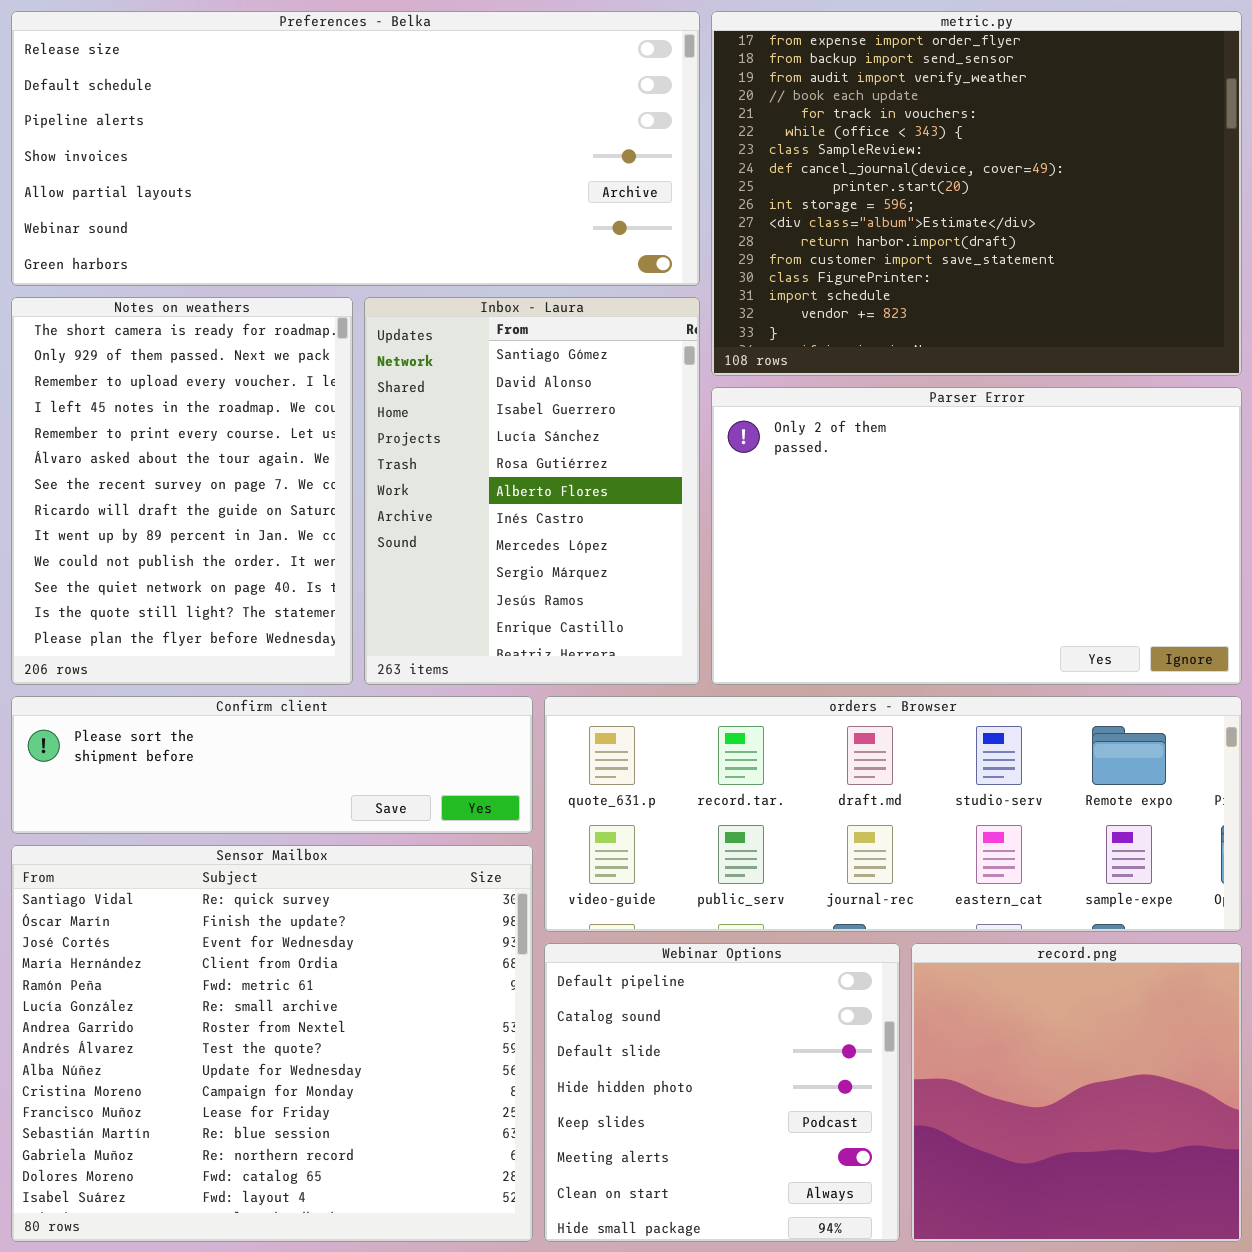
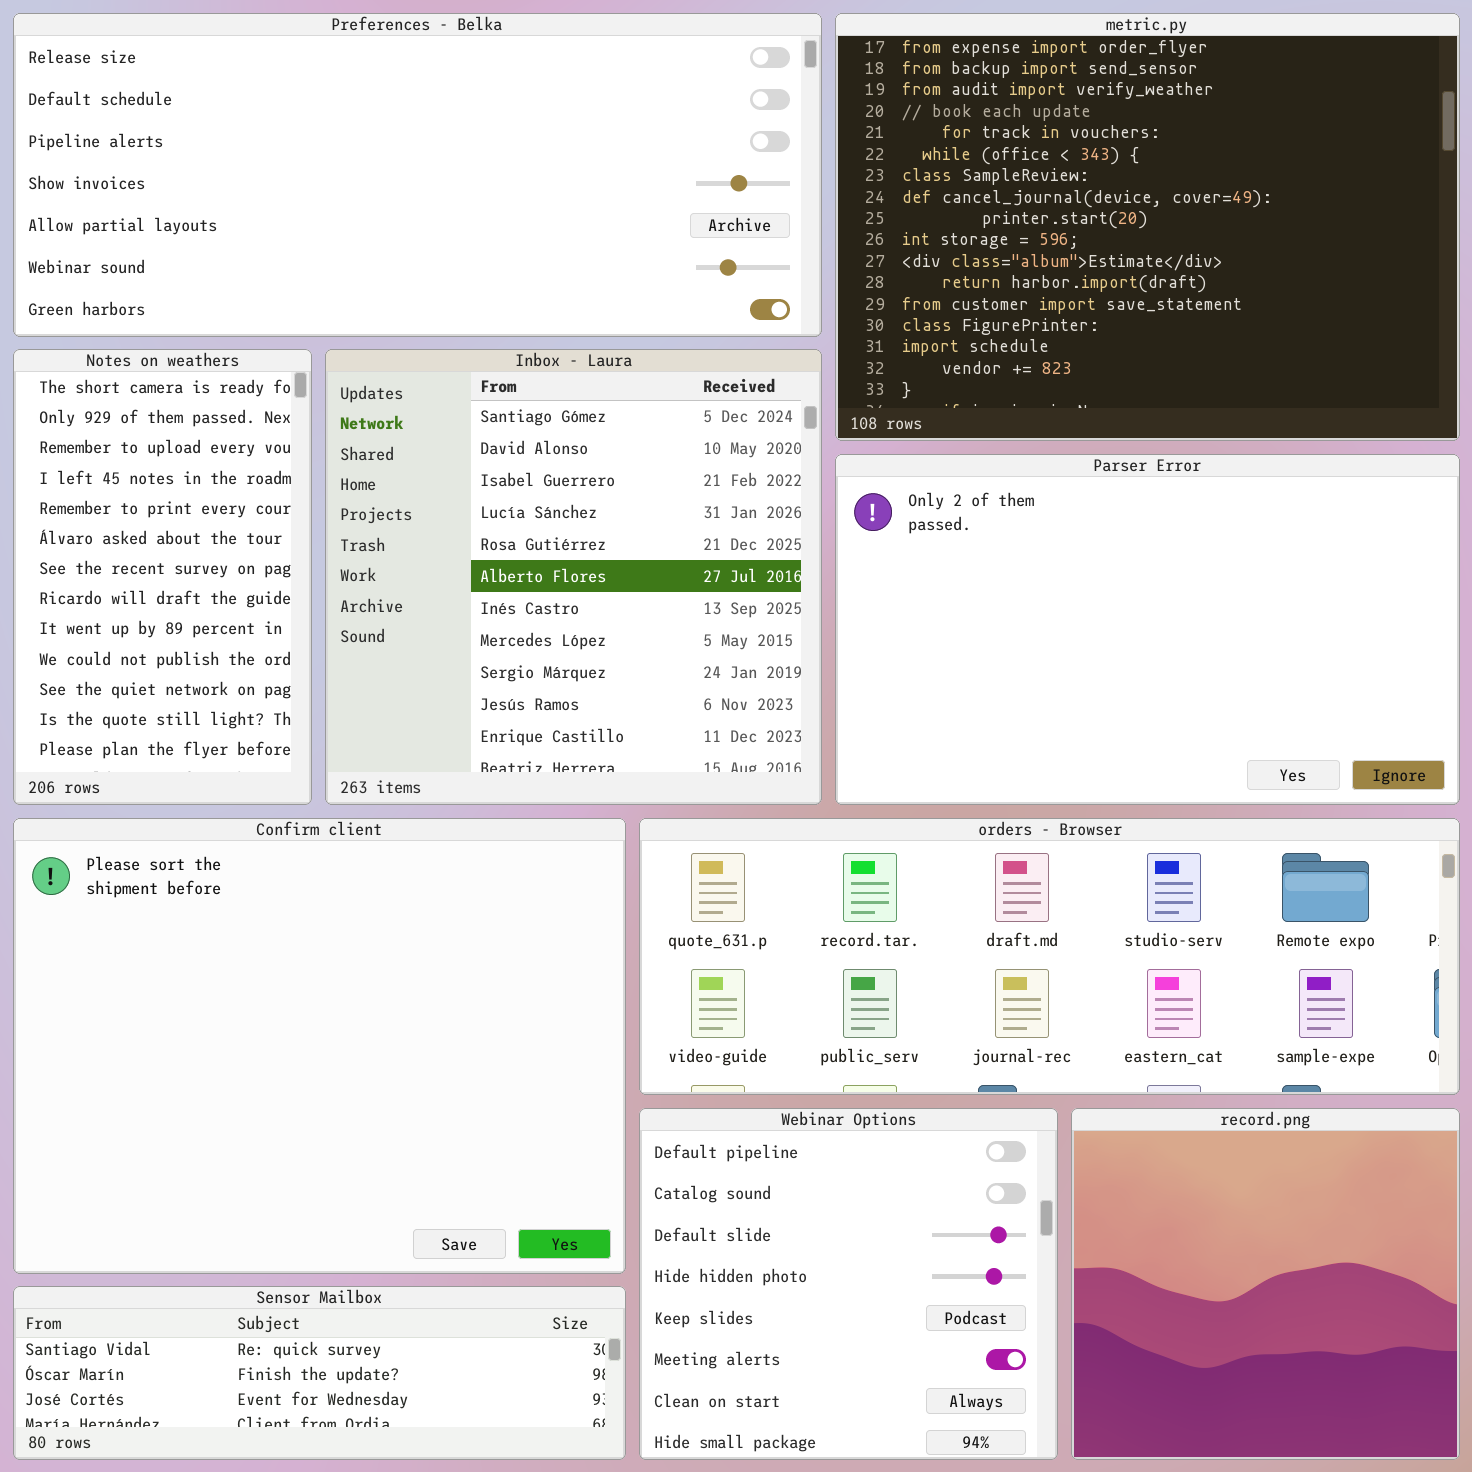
Notes on weathers: [11,297,353,685] -> [13,349,312,805], resized
Inbox - Laura: [364,297,700,685] -> [325,349,822,805], resized
Confirm client: [11,696,533,834] -> [13,818,626,1274], resized
Sensor Mailbox: [11,845,533,1242] -> [13,1286,626,1460], resized

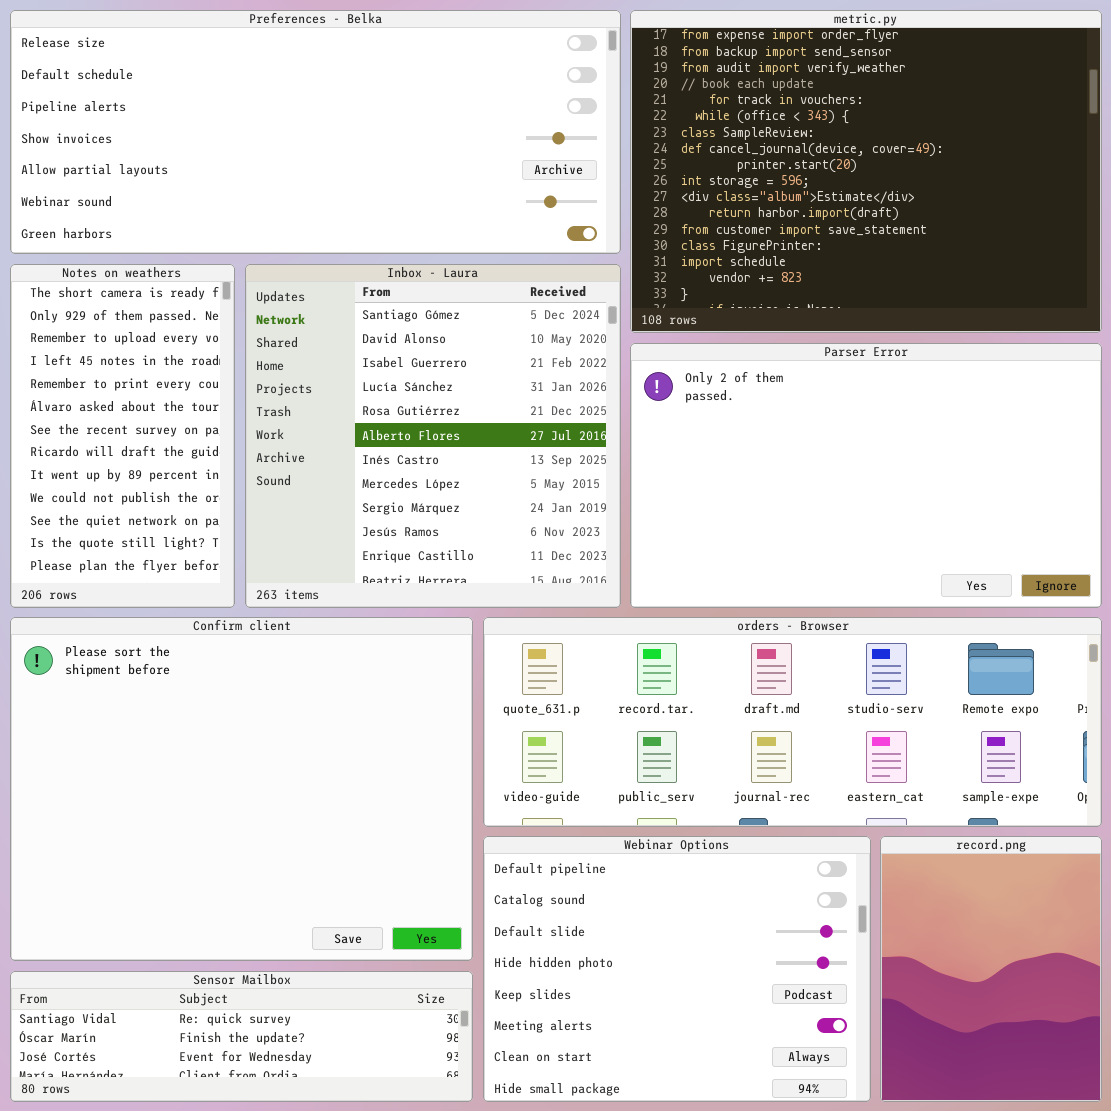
Webinar Options: [639,1108,1058,1460] -> [483,836,871,1102], resized
record.png: [1071,1108,1460,1460] -> [880,836,1102,1102], resized

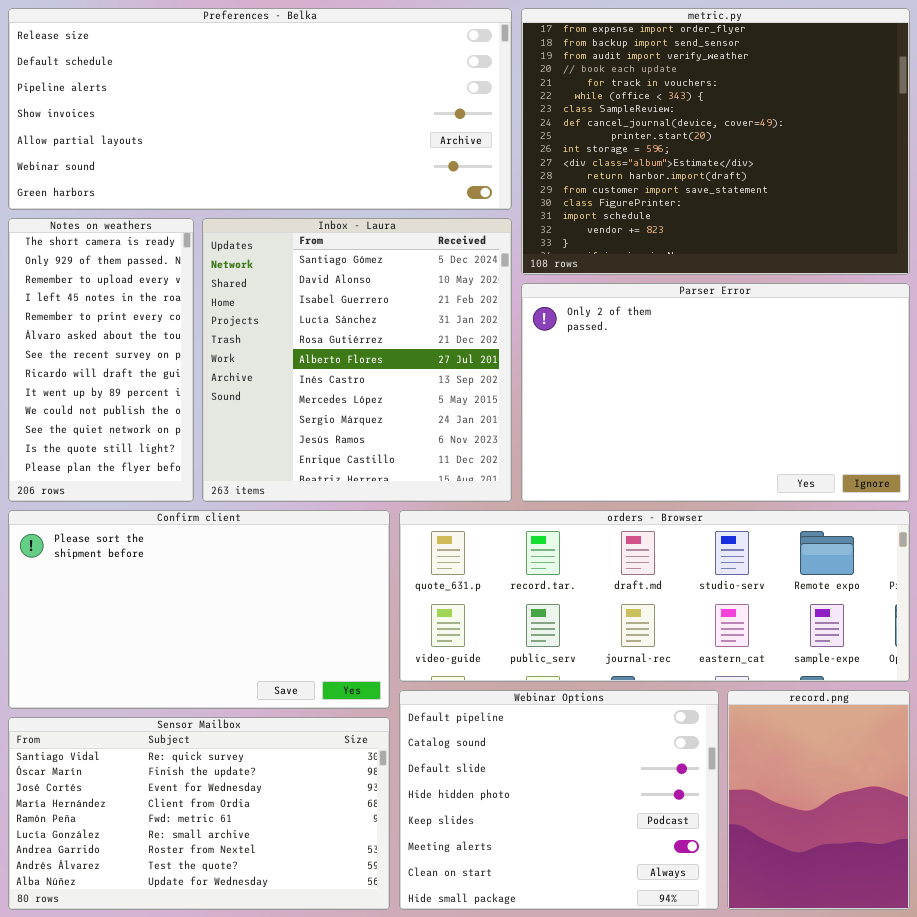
Confirm client: [10,617,473,961] -> [8,510,390,709], resized
Sensor Mailbox: [10,971,473,1102] -> [8,717,390,910], resized

